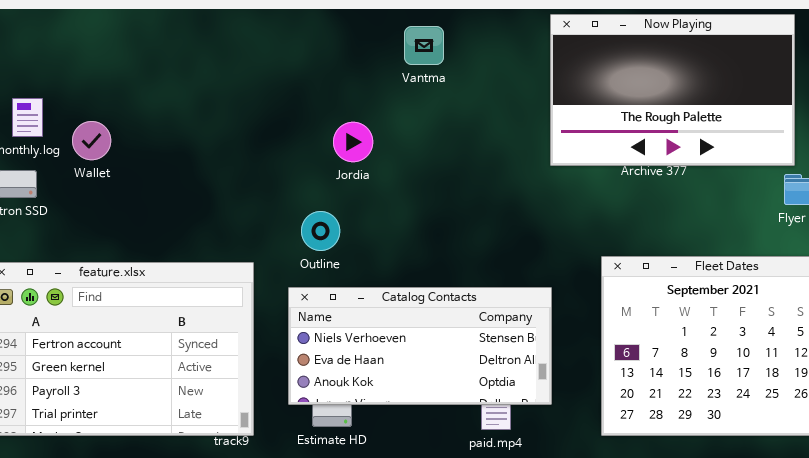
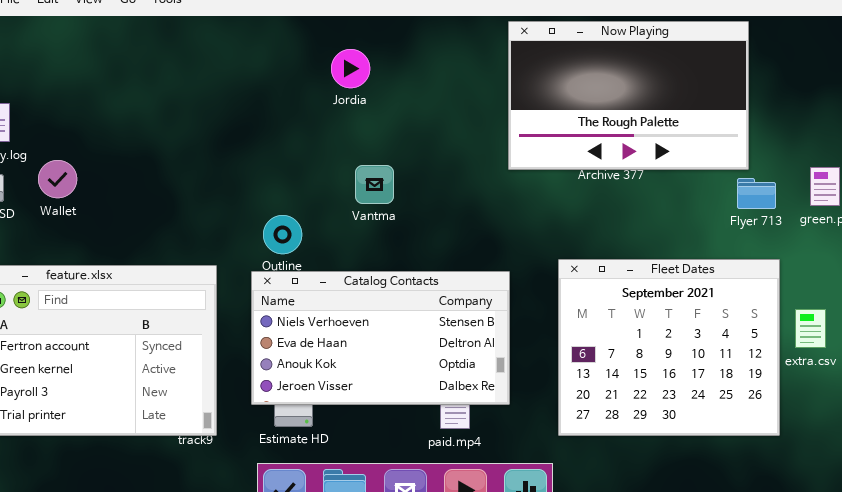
Vantma: [404,26,444,65] -> [355,165,394,204], moved
Wallet: [72,121,111,160] -> [38,160,77,198], moved
Jordia: [333,122,373,162] -> [331,49,370,88], moved
Catalog Contacts: [288,287,552,405] -> [251,271,510,405], resized

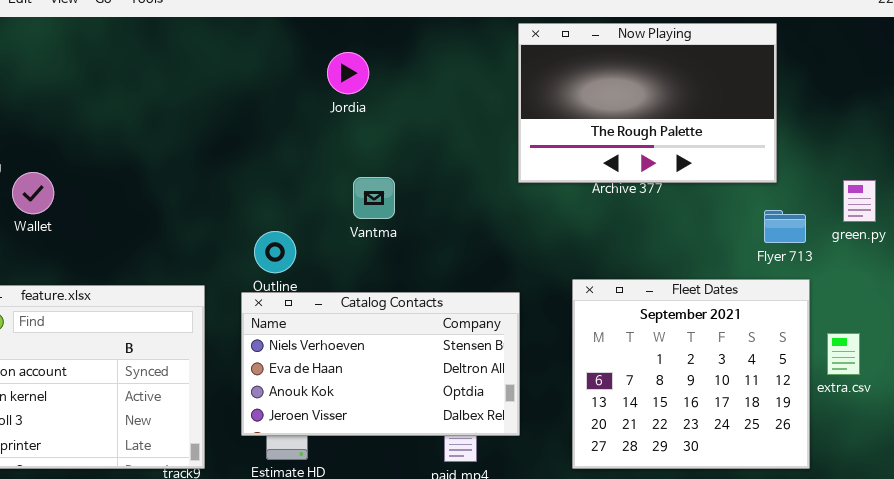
Flyer 713: [737,178,776,209] -> [764,210,806,243], moved

